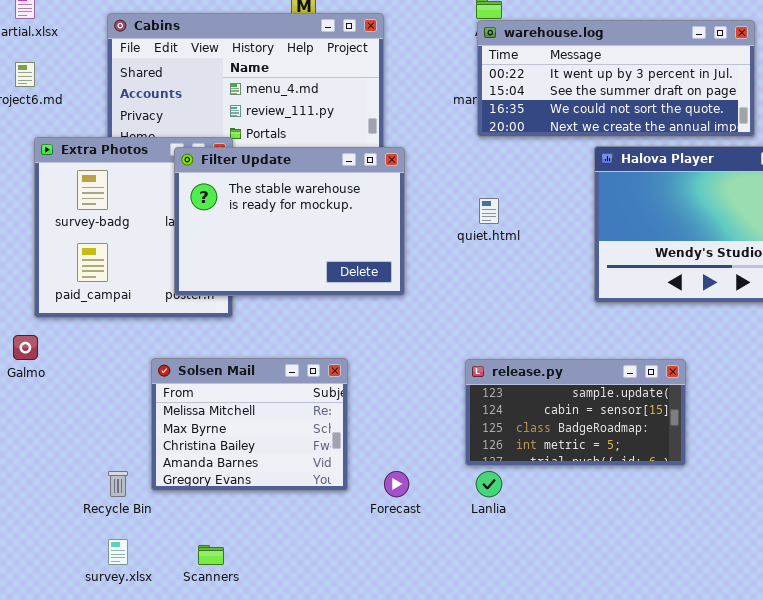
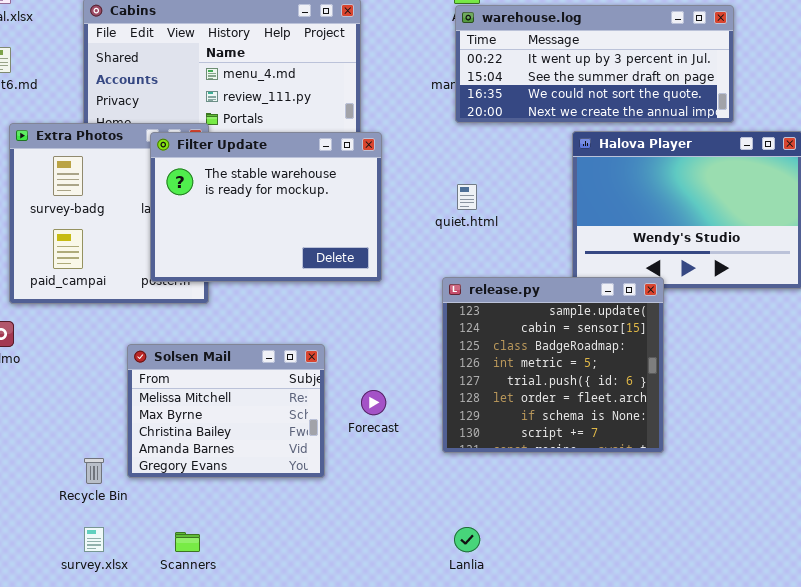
release.py: [465,359,686,466] -> [442,277,664,453], resized
Forecast: [384,471,409,497] -> [361,390,386,415], moved
Lanlia: [476,471,502,497] -> [454,527,480,552], moved

